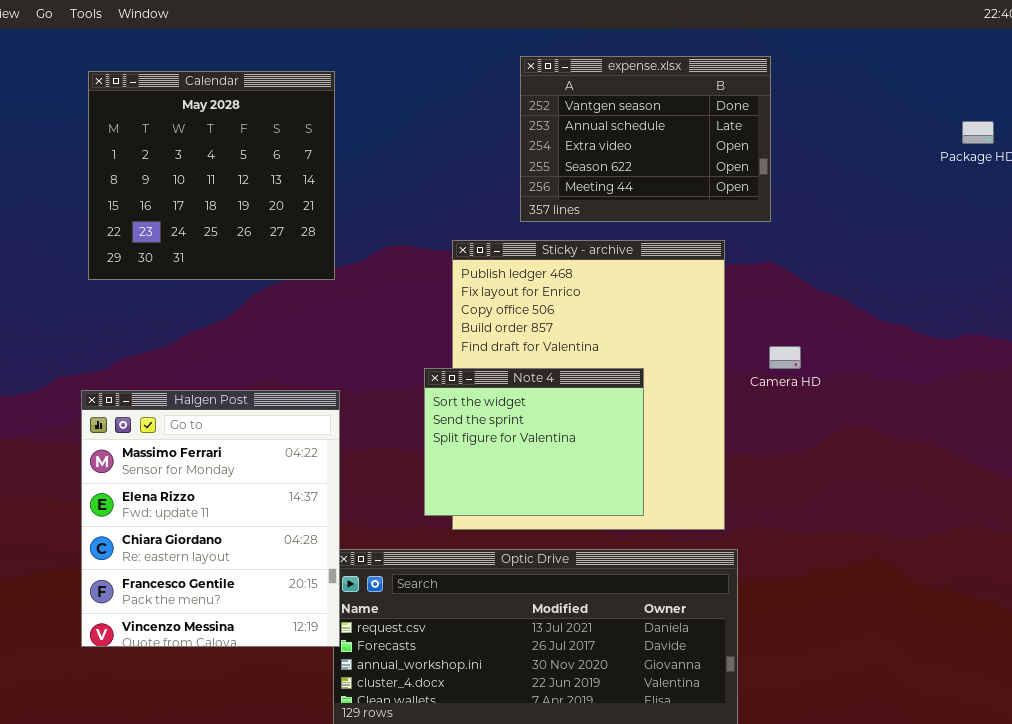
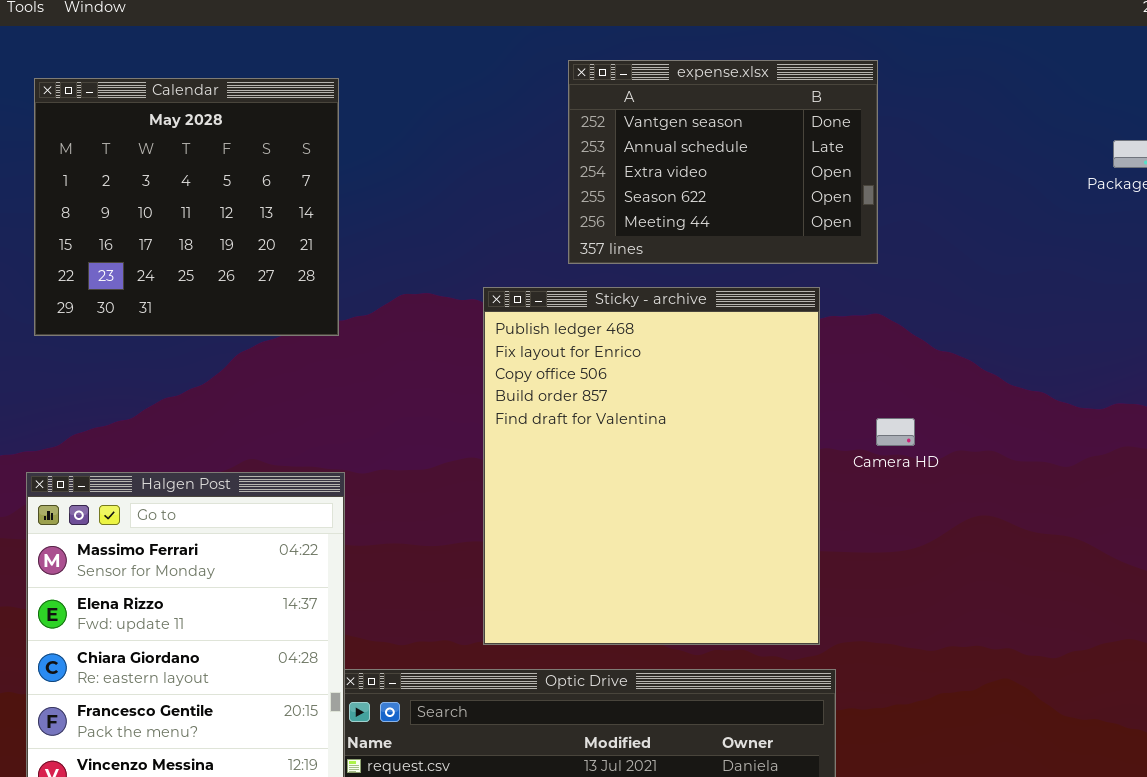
Note 4: [424,368,644,516] -> none, closed

